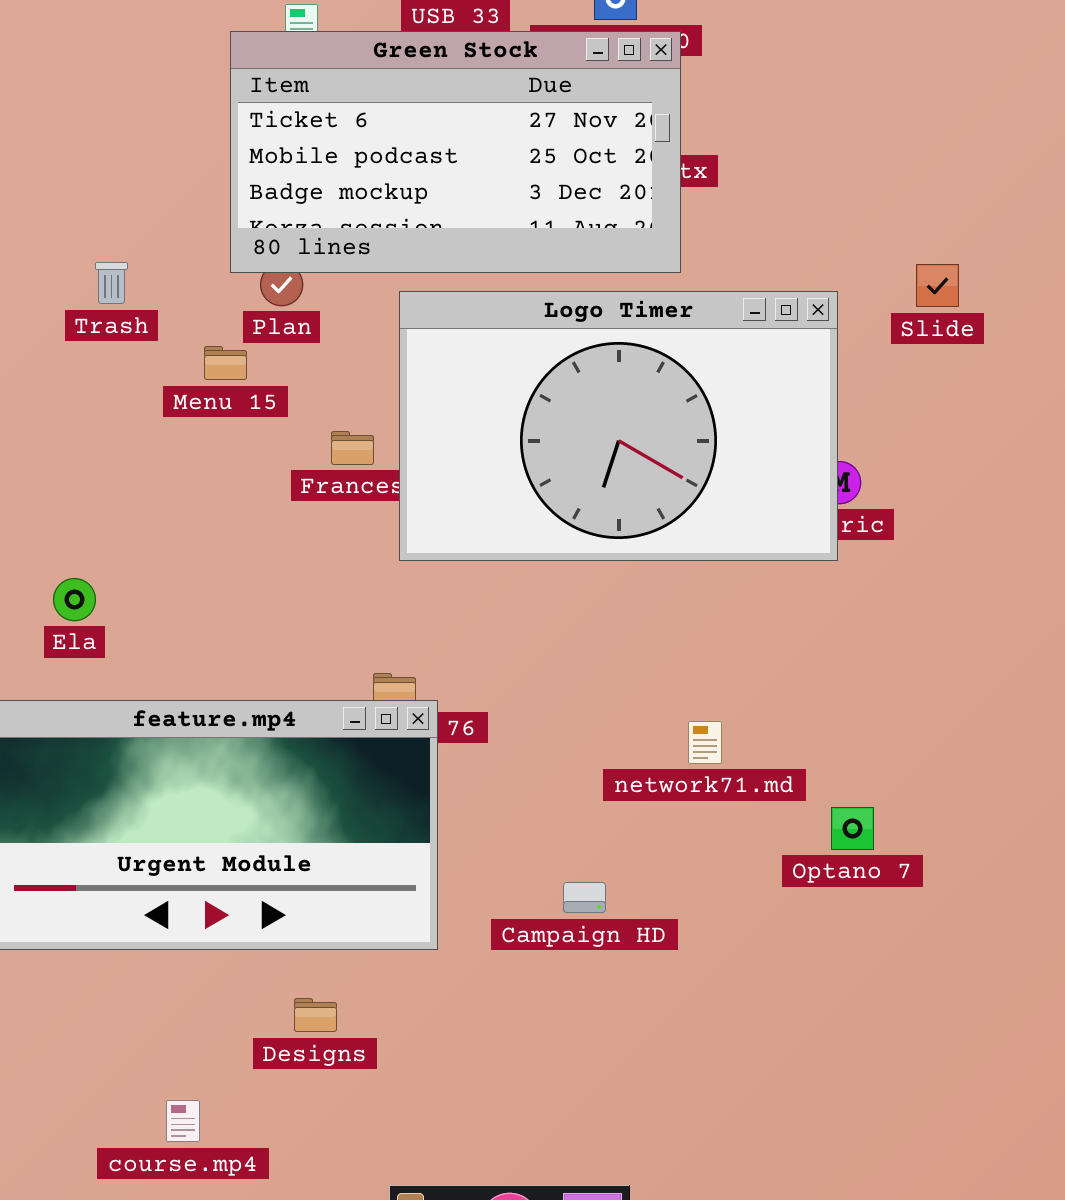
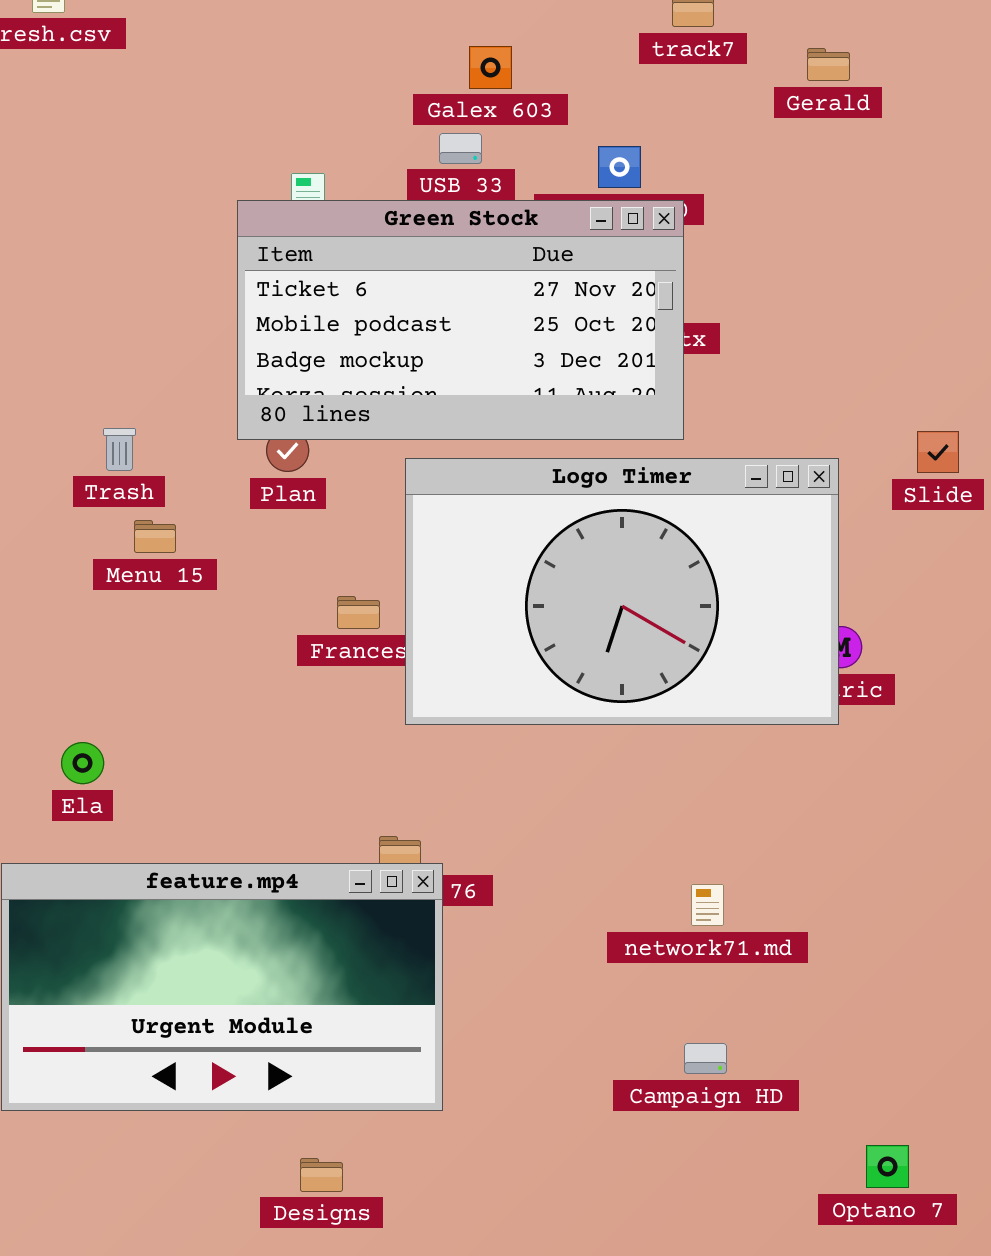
Menu 15: [204,346,247,380] -> [134,520,176,553], moved
Optano 7: [831,807,874,850] -> [866,1145,909,1188], moved
Campaign HD: [563,882,606,913] -> [684,1043,727,1074], moved

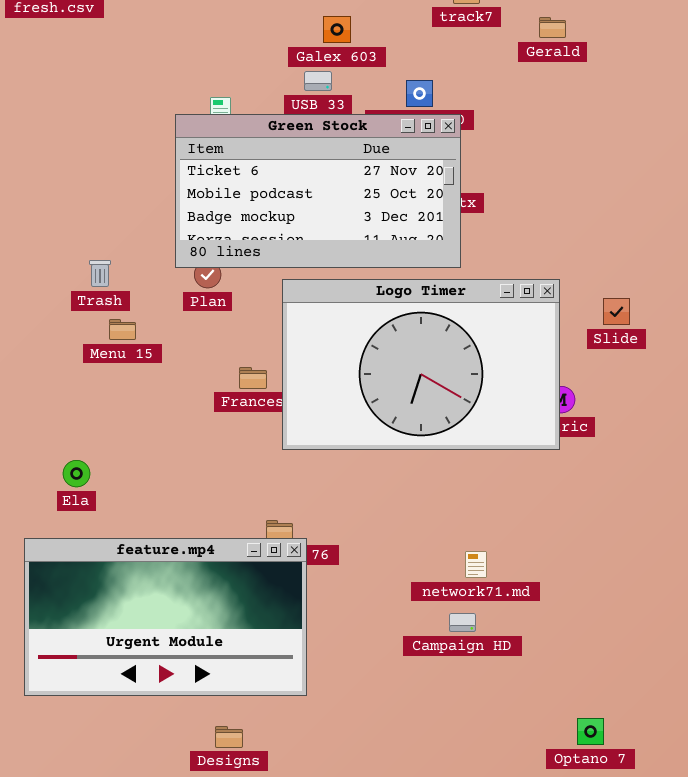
Slide: [917,431,959,473] -> [603,298,630,325], moved
Campaign HD: [684,1043,727,1074] -> [449,613,476,632], moved

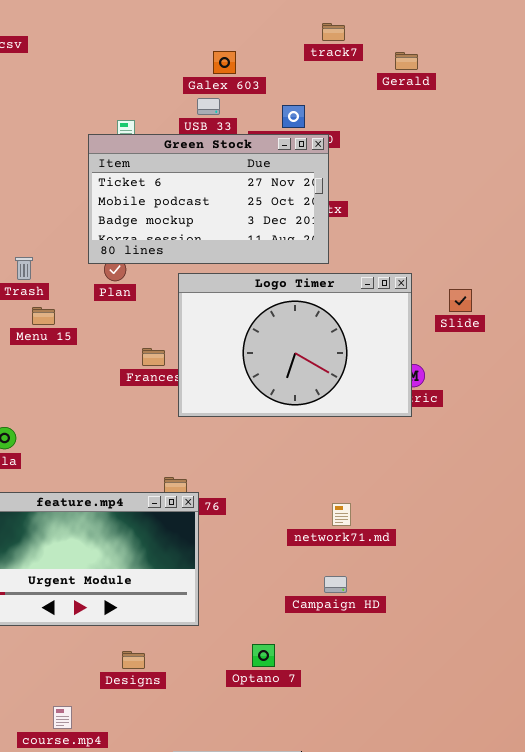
Campaign HD: [449,613,476,632] -> [324,576,347,593], moved
Optano 7: [577,718,604,745] -> [252,644,275,667], moved

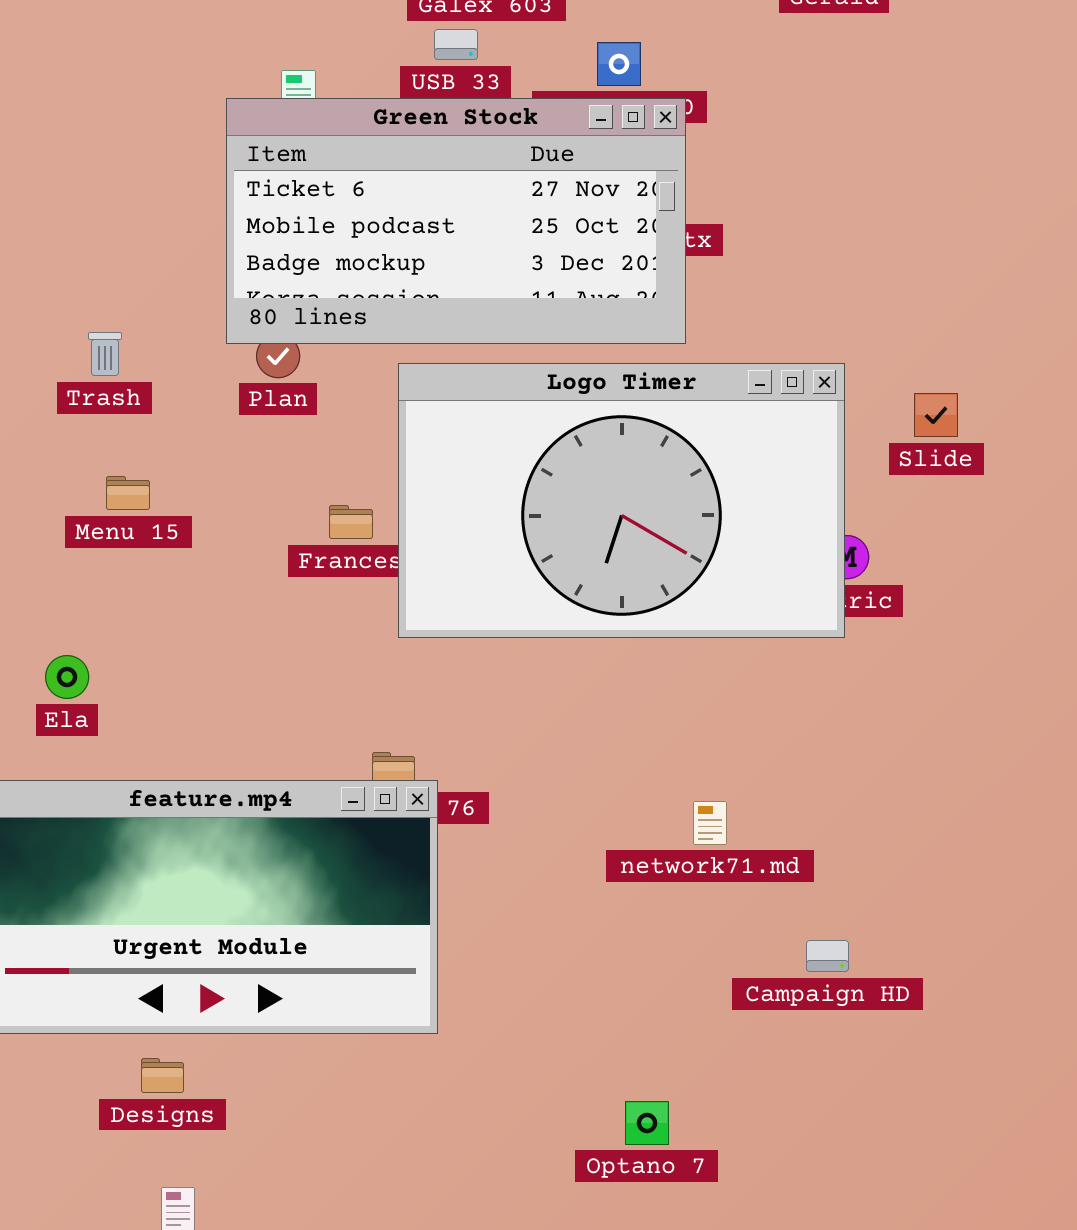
Menu 15: [32,307,55,325] -> [106,476,150,510], moved
Campaign HD: [324,576,347,593] -> [806,940,849,972], moved
Optano 7: [252,644,275,667] -> [625,1101,669,1145], moved
Designs: [122,651,145,669] -> [141,1058,184,1093], moved

